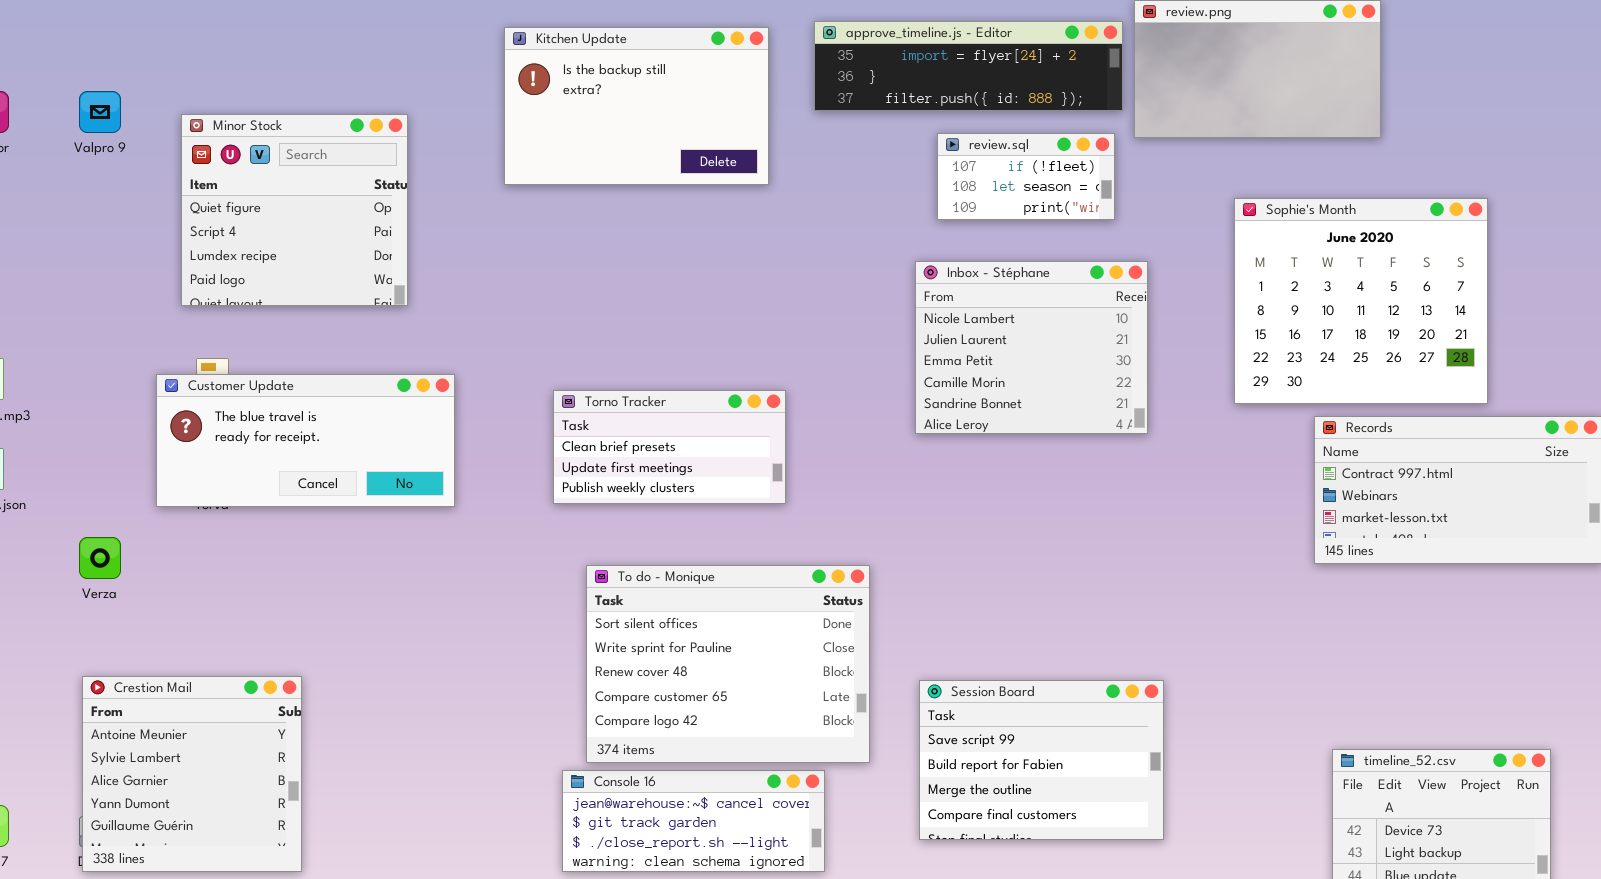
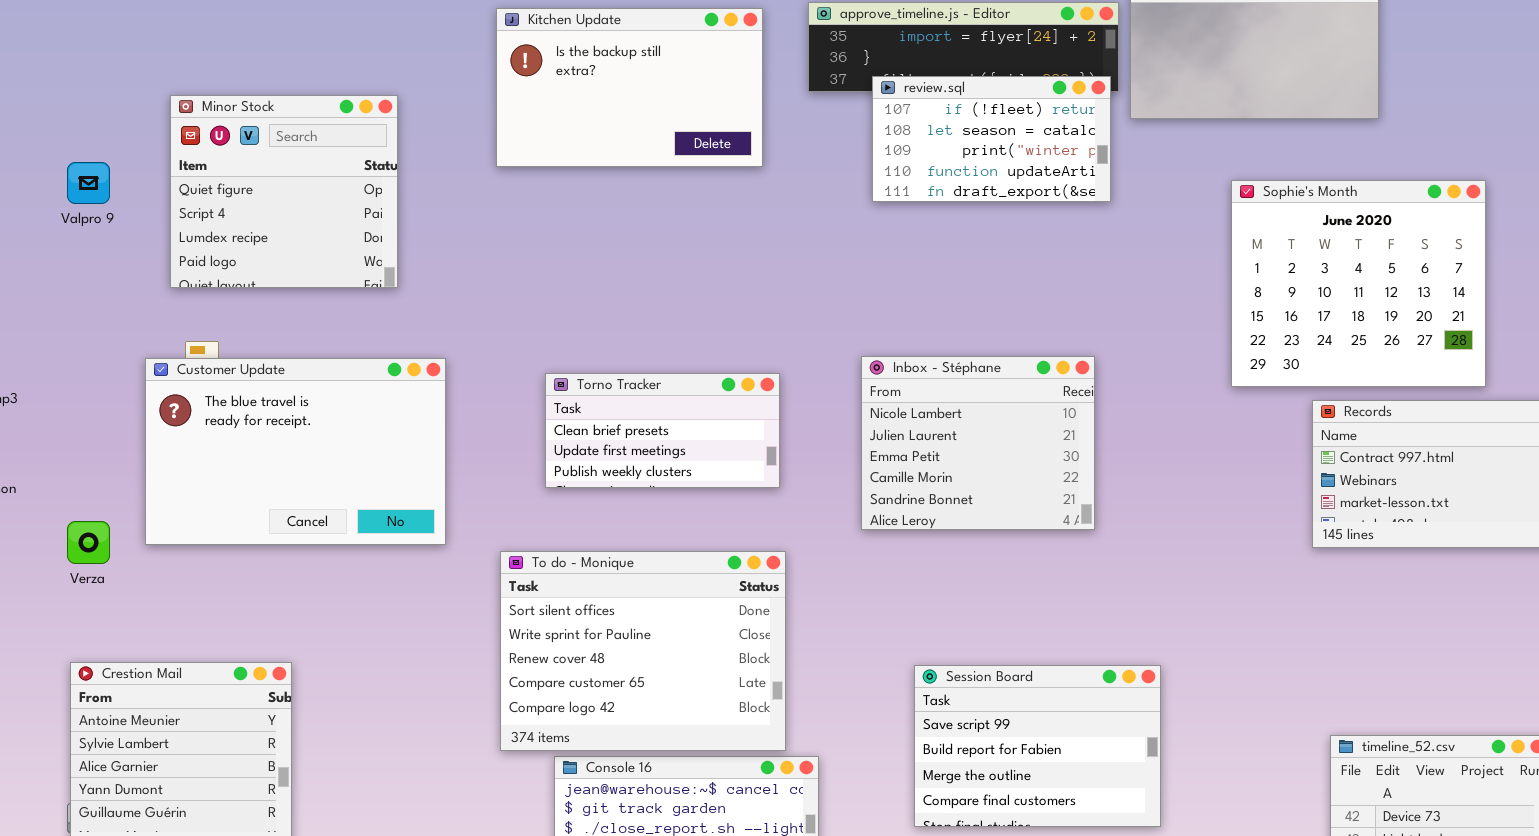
Valpro 9: [79,91,121,133] -> [67,162,110,204], moved
review.sql: [937,133,1115,220] -> [872,76,1111,202], resized
Inbox - Stéphane: [915,261,1148,434] -> [861,356,1095,530], moved
Customer Update: [156,374,455,507] -> [145,358,446,545], resized
To do - Monique: [586,565,870,763] -> [500,551,786,751], moved

